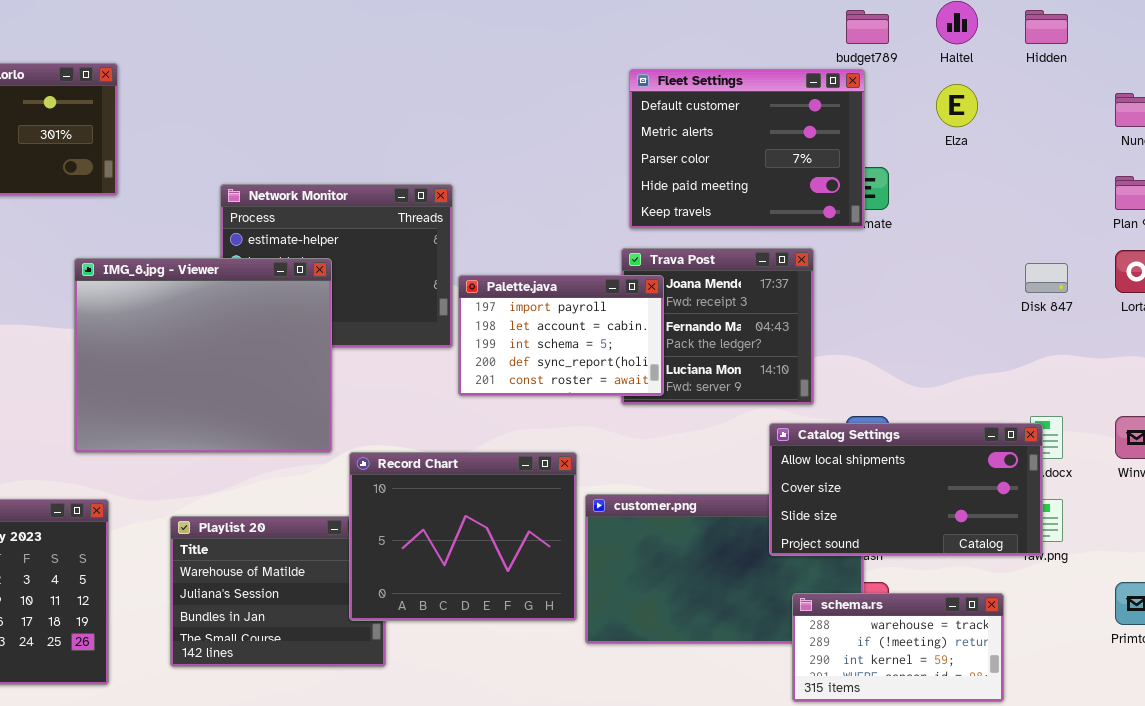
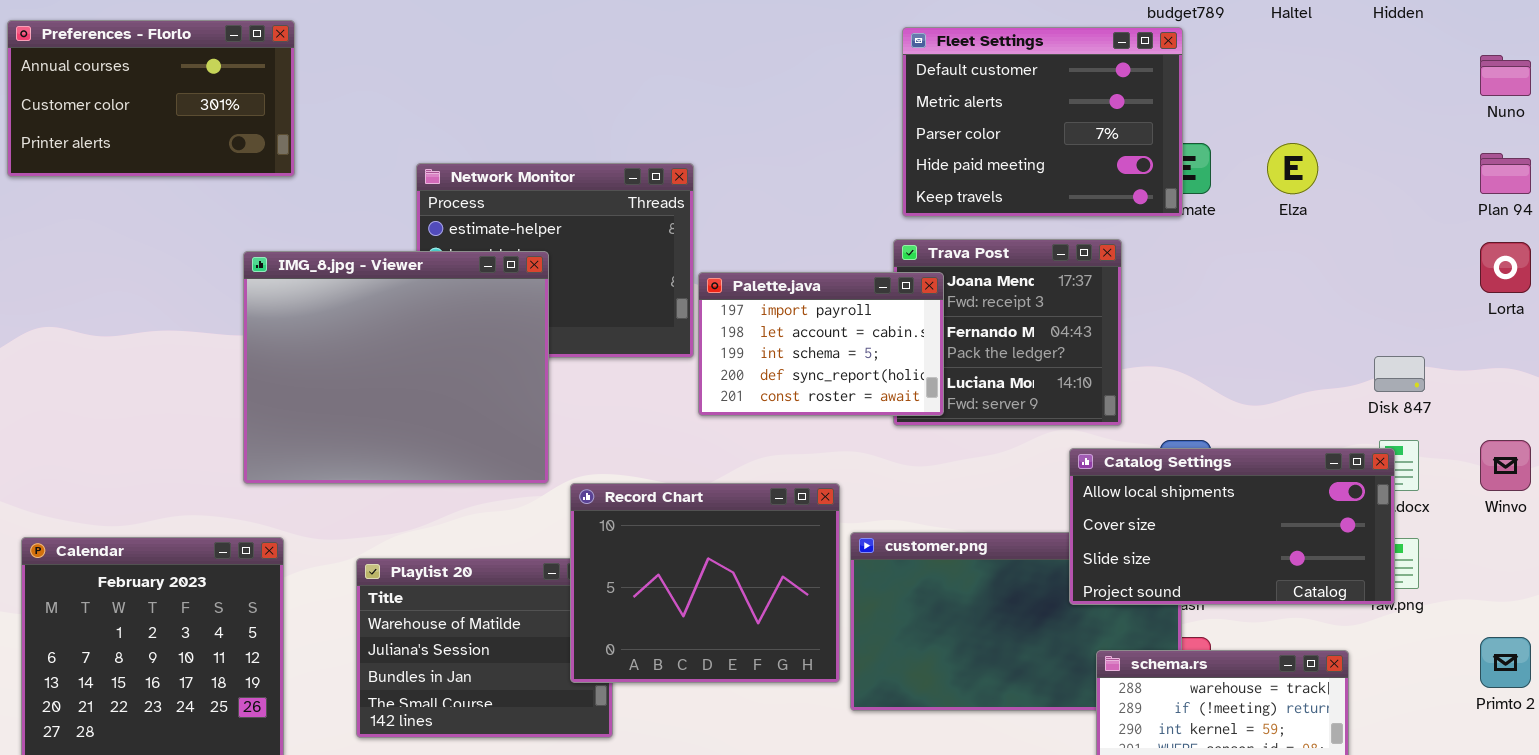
Elza: [936,84,978,127] -> [1267,143,1318,194], moved
Disk 847: [1025,263,1068,293] -> [1374,356,1425,392], moved

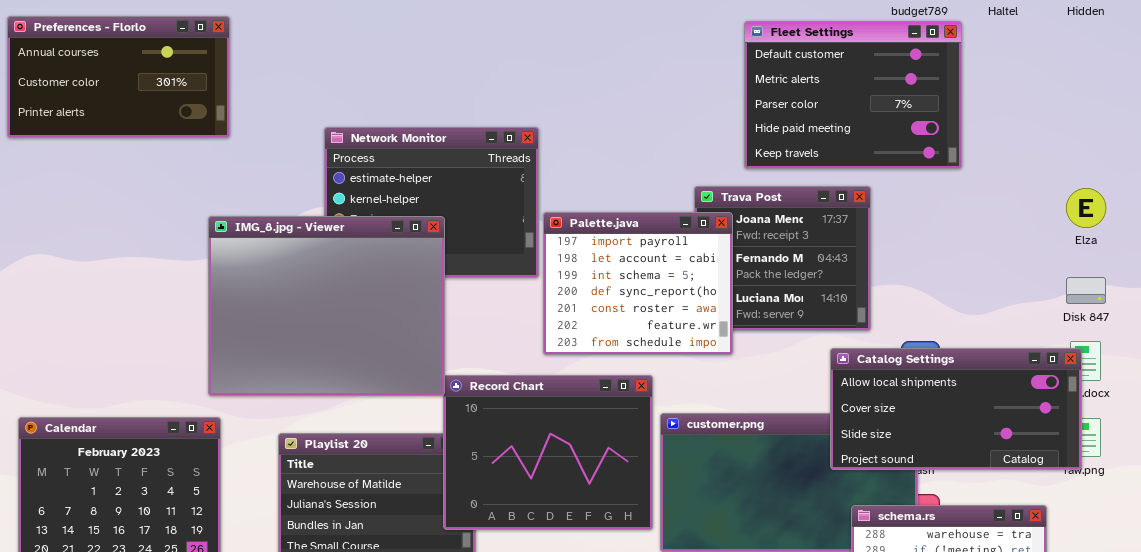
Fleet Settings: [902,27,1183,217] -> [744,21,962,169], moved
Elza: [1267,143,1318,194] -> [1066,188,1106,228], moved
IMG_8.jpg - Viewer: [243,251,549,484] -> [208,216,445,396], moved
Palette.java: [698,272,944,416] -> [543,212,733,355], resized

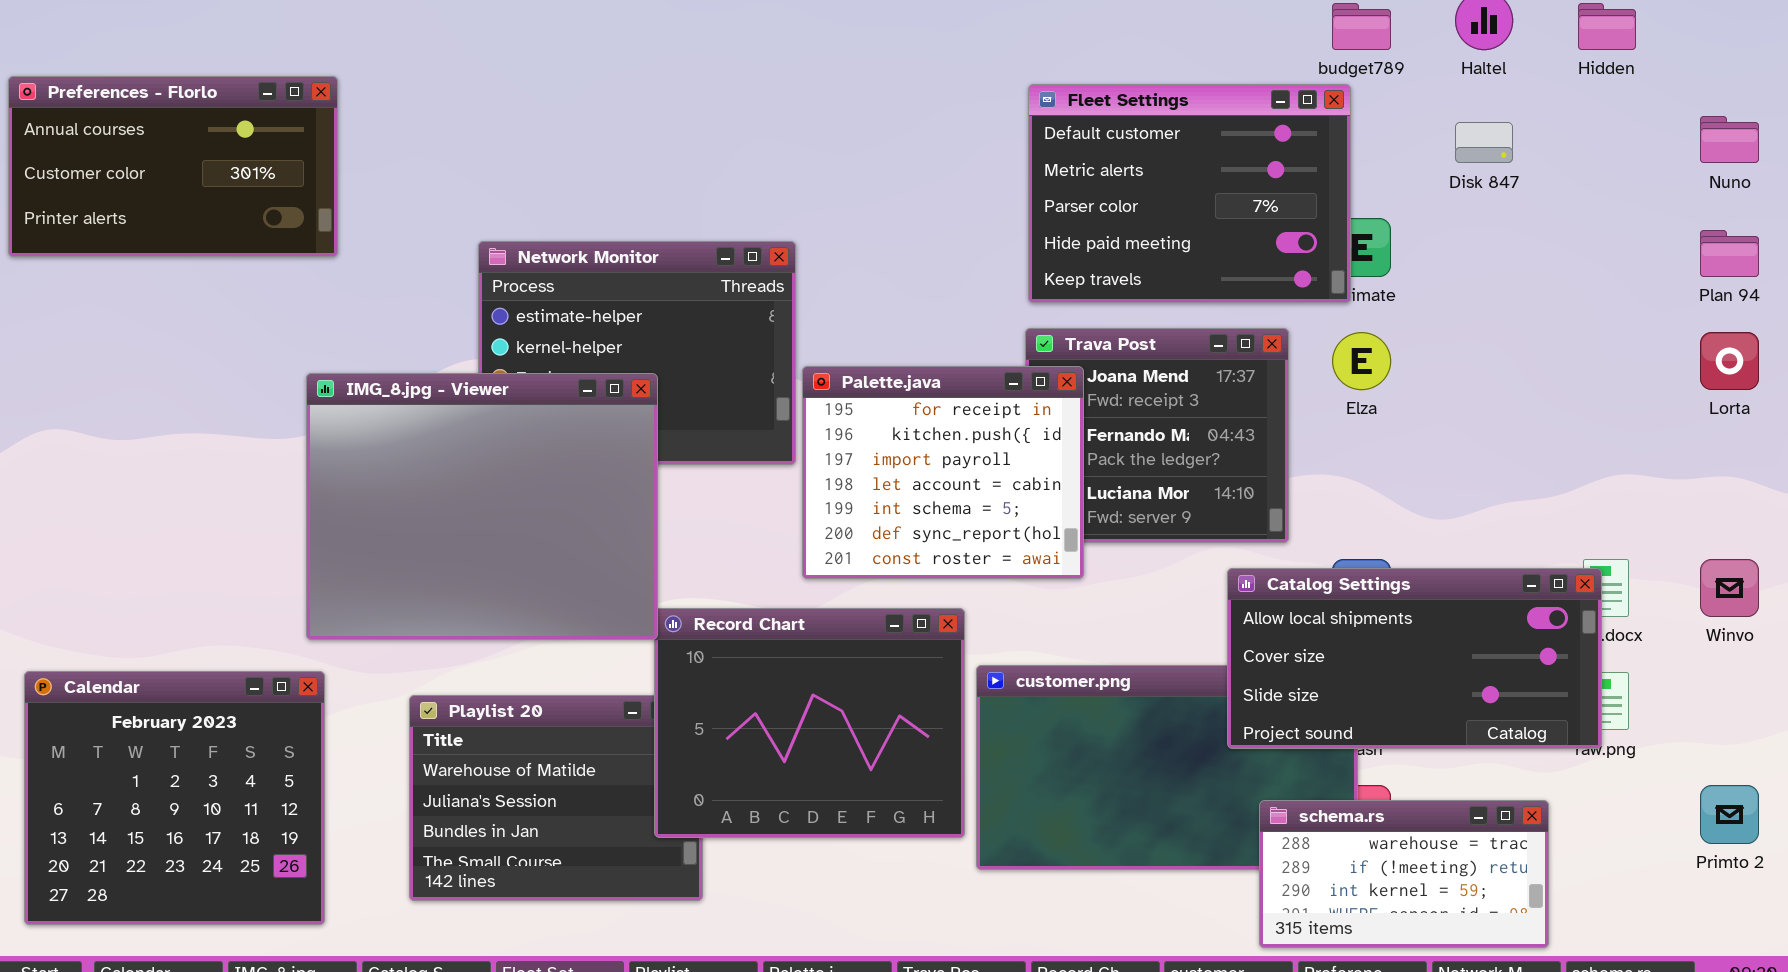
Fleet Settings: [744,21,962,169] -> [1028,84,1351,303], moved
Elza: [1066,188,1106,228] -> [1332,332,1391,390], moved
Palette.java: [543,212,733,355] -> [802,366,1084,579], scrolled up 2 rows
Disk 847: [1066,277,1106,304] -> [1455,122,1513,163], moved

